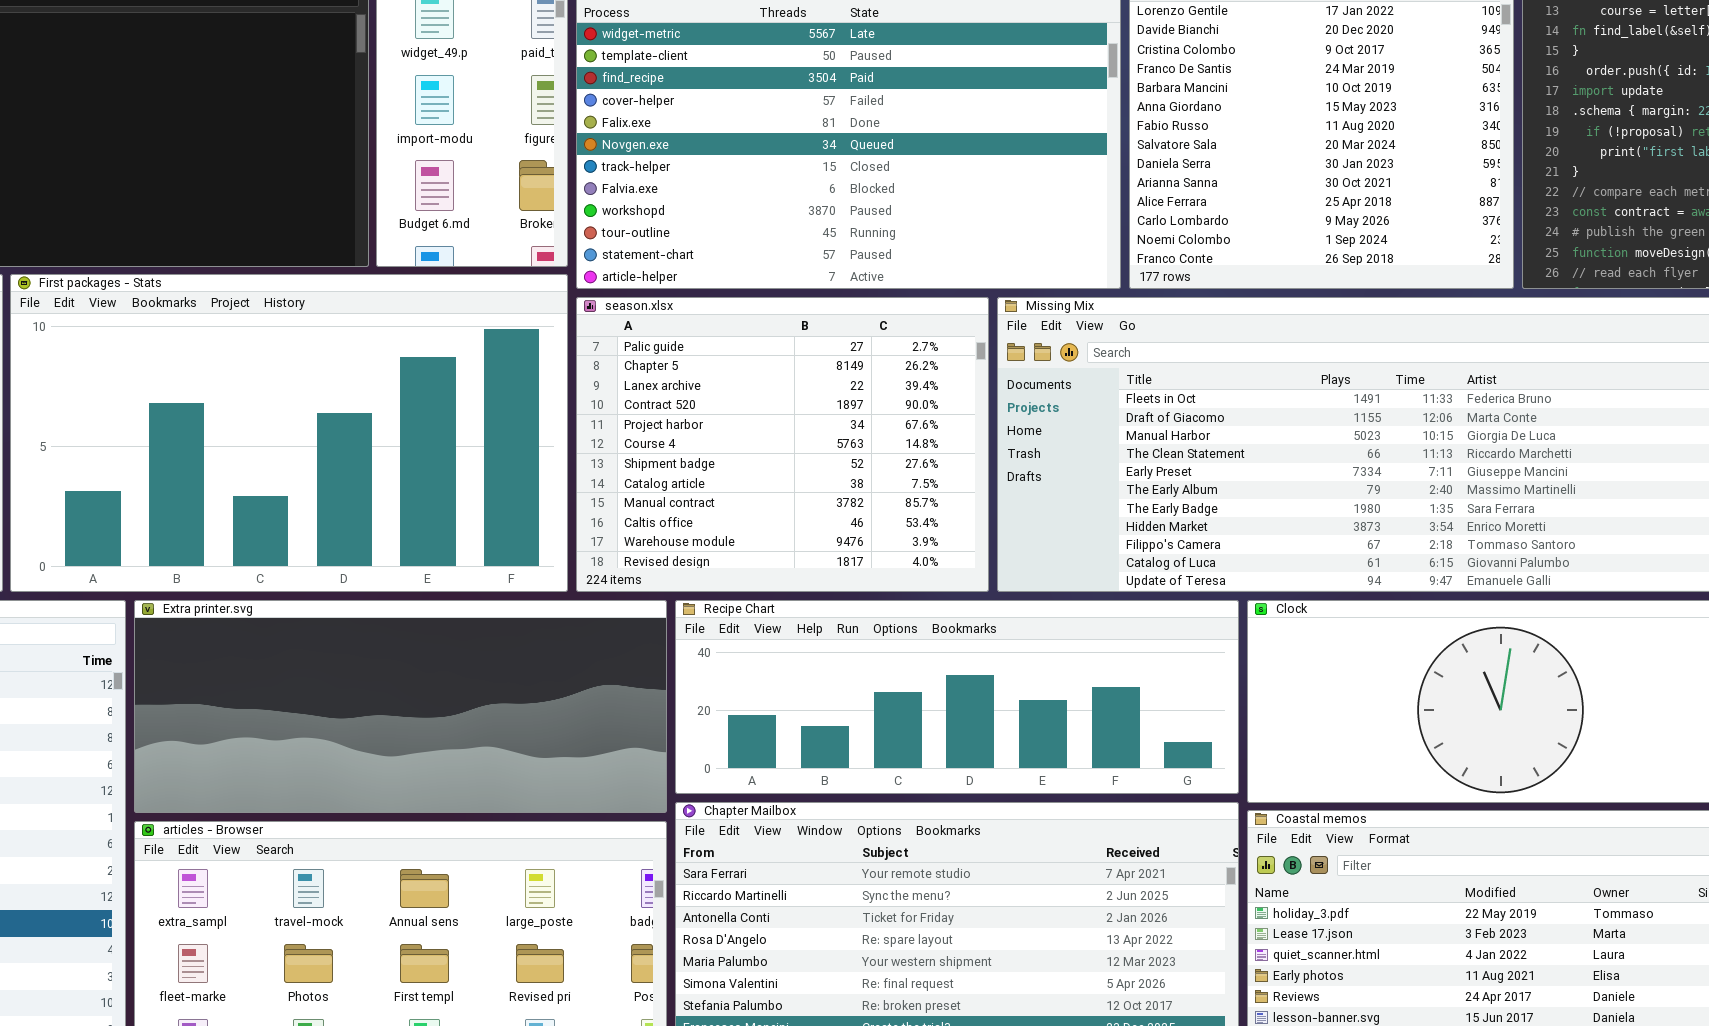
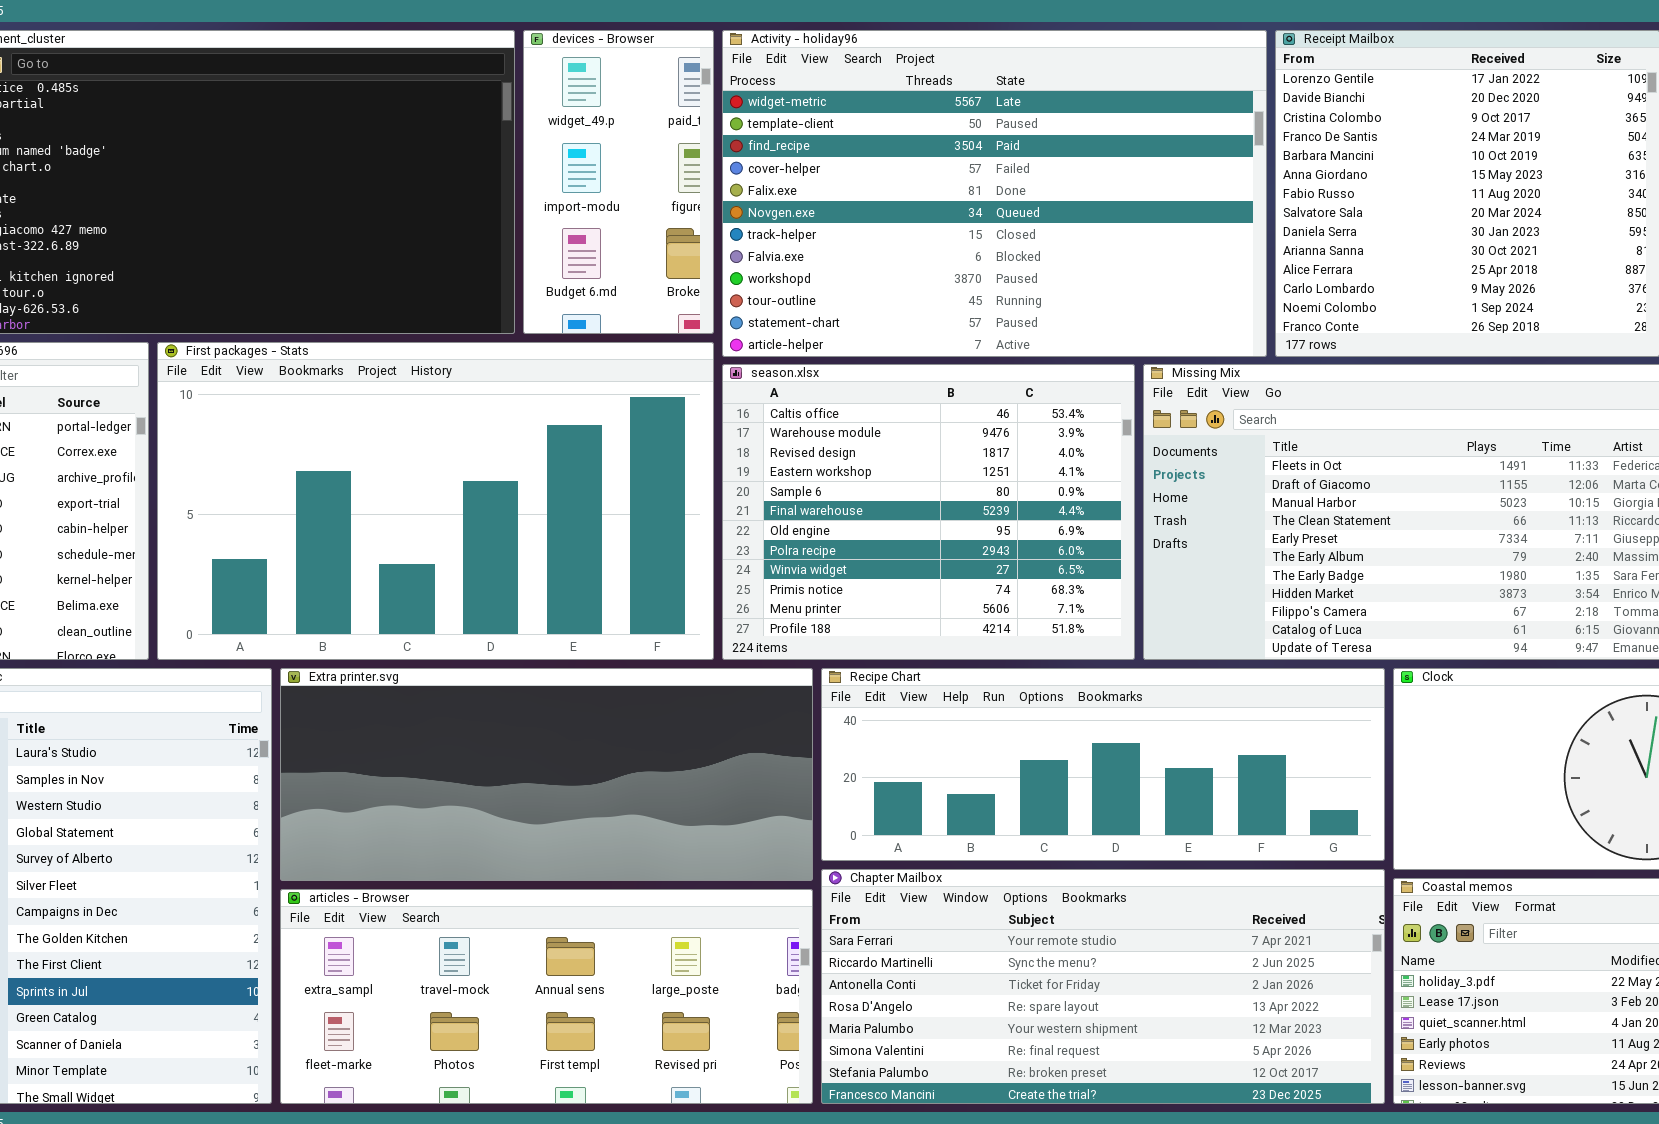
season.xlsx: [576,297,989,592] -> [722,364,1135,660], scrolled down 9 rows

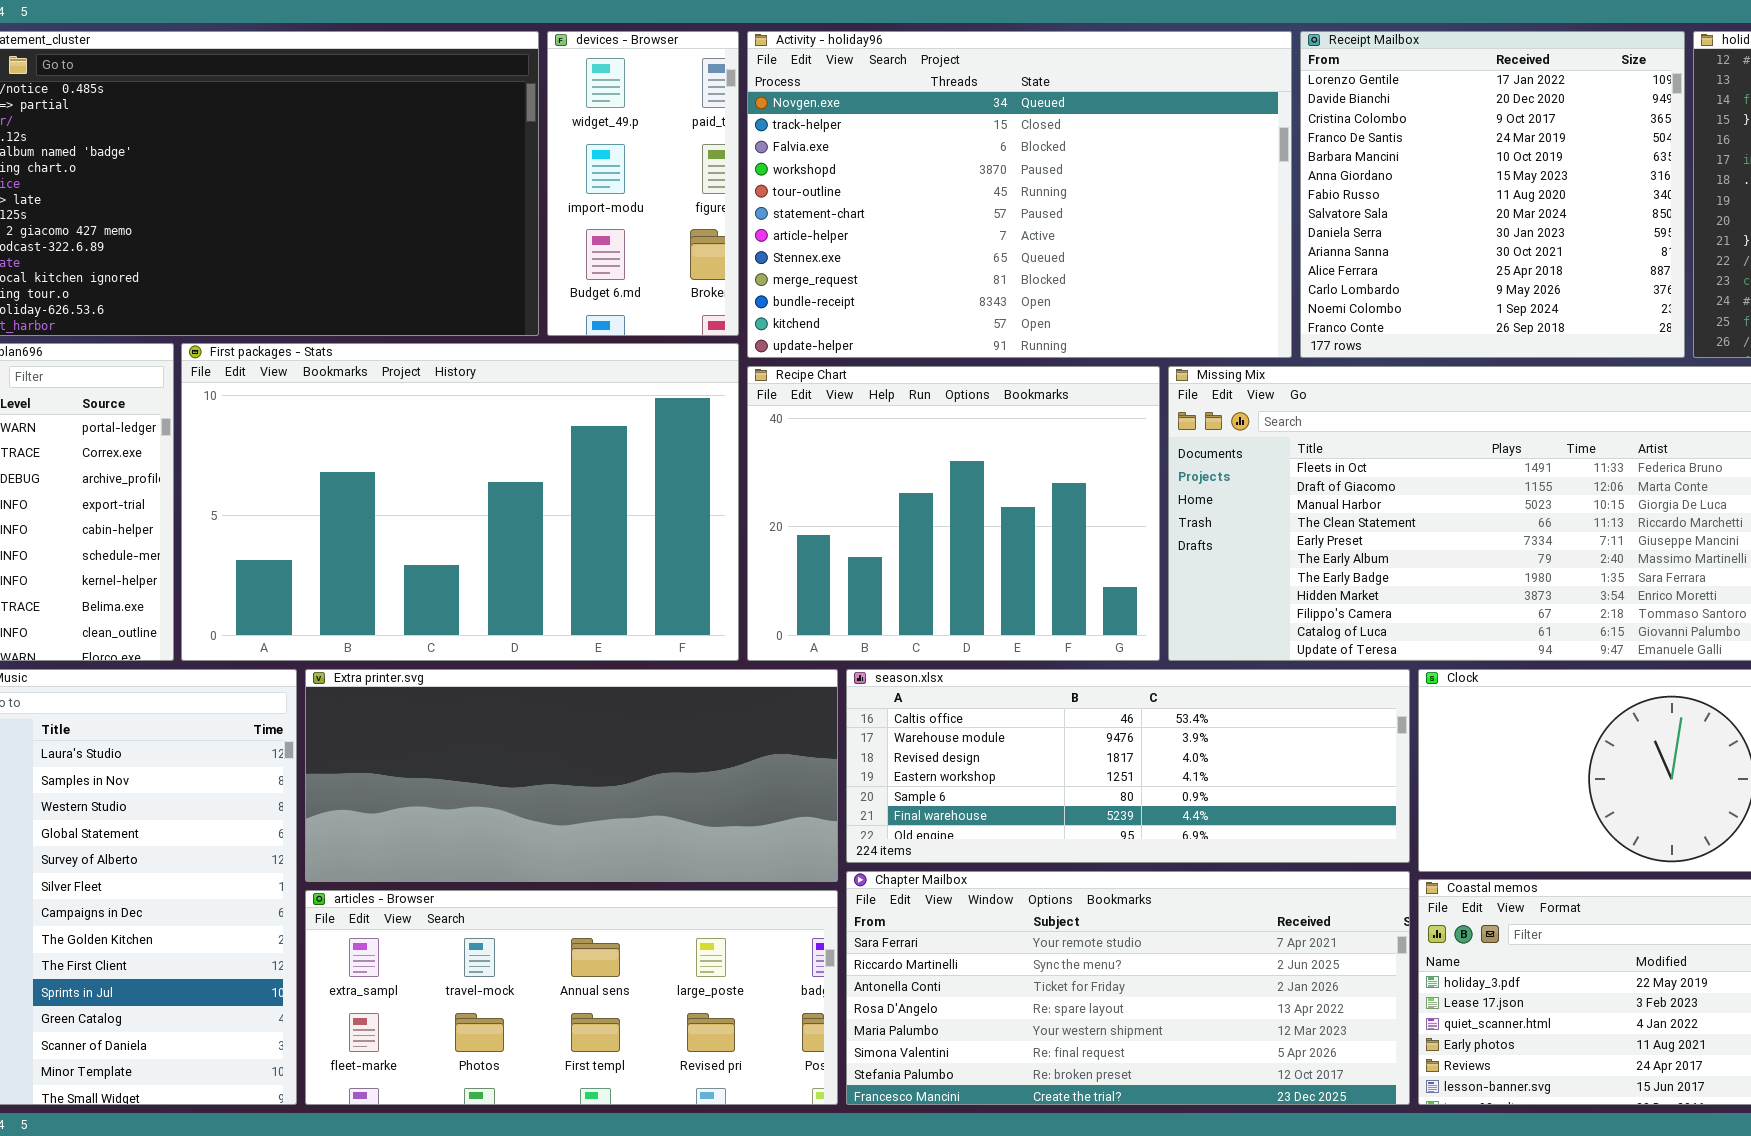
Activity - holiday96: [722,30,1267,357] -> [747,31,1292,358], scrolled down 5 rows
season.xlsx: [722,364,1135,660] -> [846,669,1410,863], moved, resized
Recipe Chart: [821,668,1385,861] -> [747,366,1160,661], moved, resized

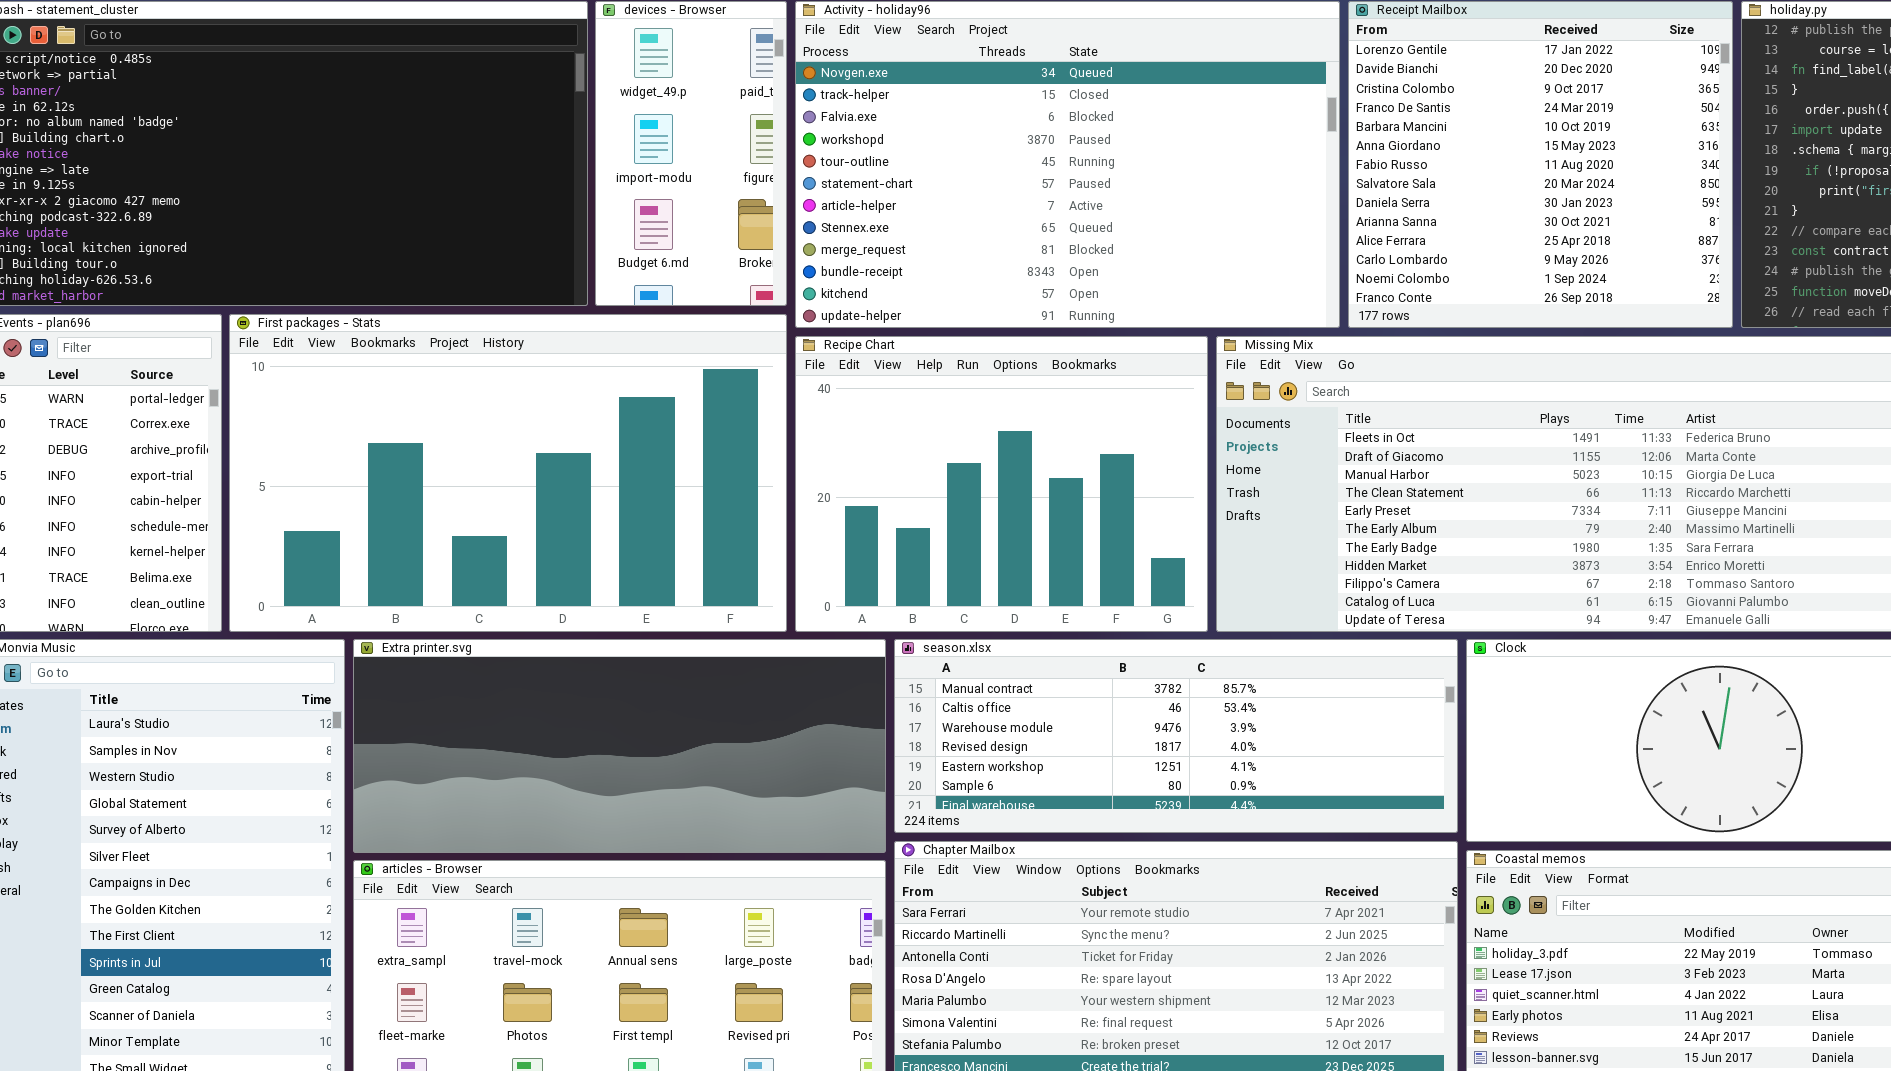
season.xlsx: [846,669,1410,863] -> [894,639,1458,833], scrolled up 1 row

